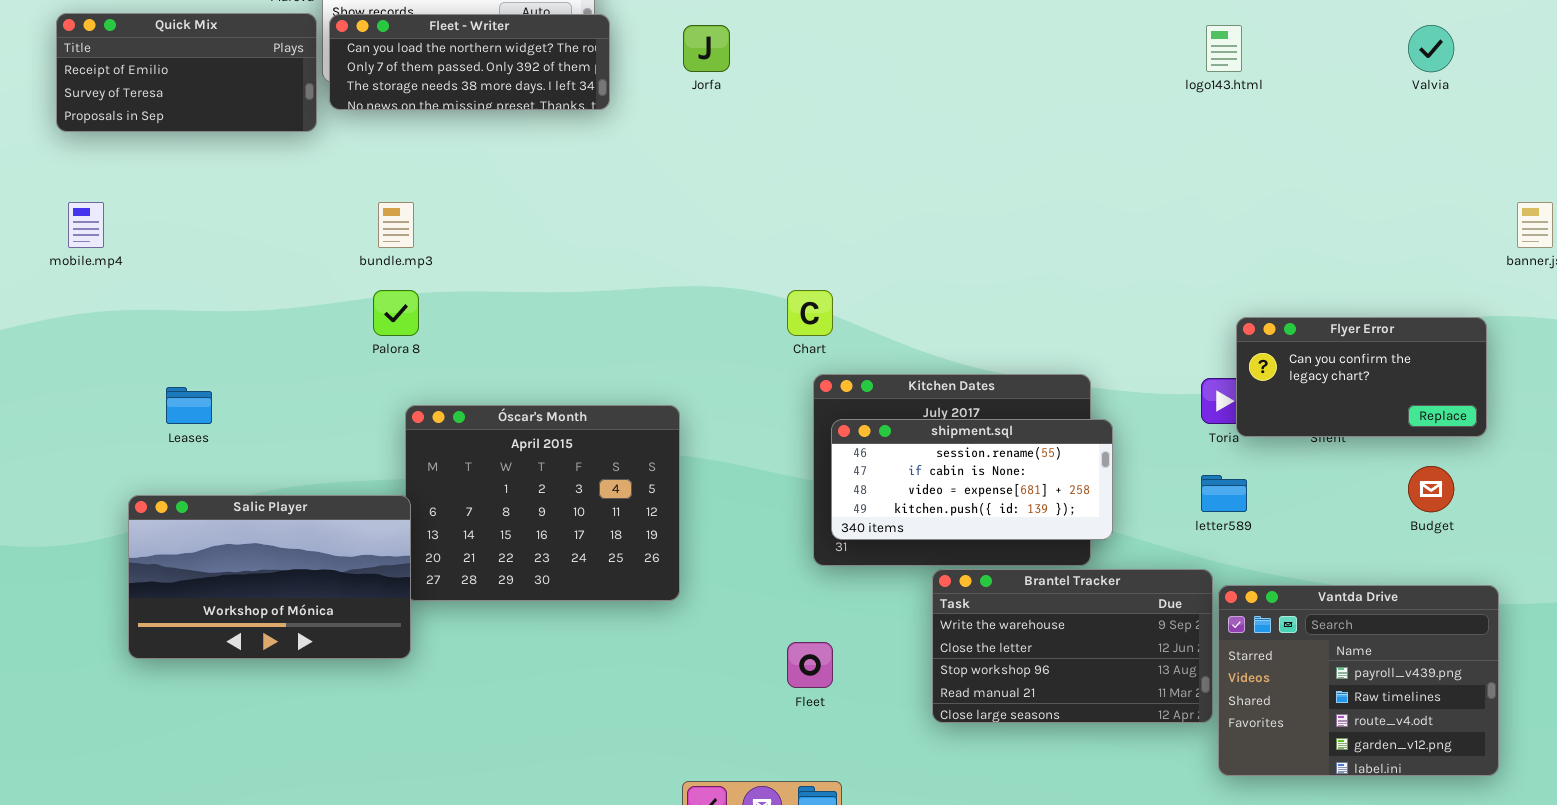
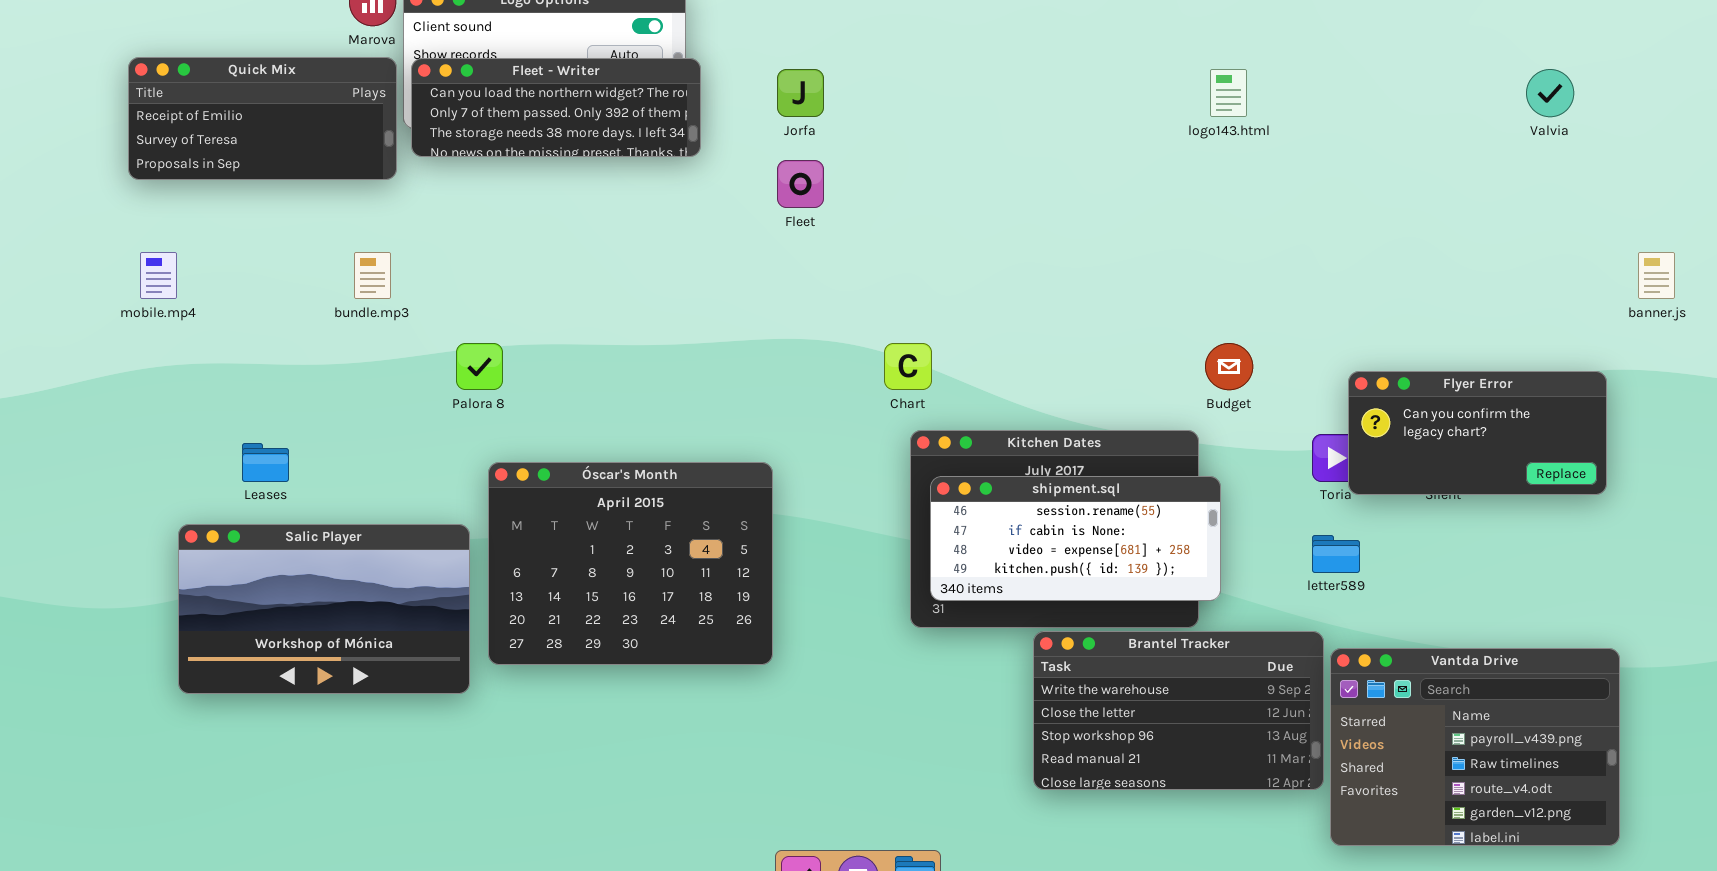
logo143.html: [1206,25,1242,72] -> [1210,69,1247,117], moved
bundle.mp3: [378,202,414,248] -> [354,252,391,299], moved
Budget: [1408,466,1454,512] -> [1205,343,1253,390], moved
Salic Player: [128,495,411,659] -> [178,524,470,694], moved
Fleet: [787,642,833,688] -> [777,160,824,208], moved

